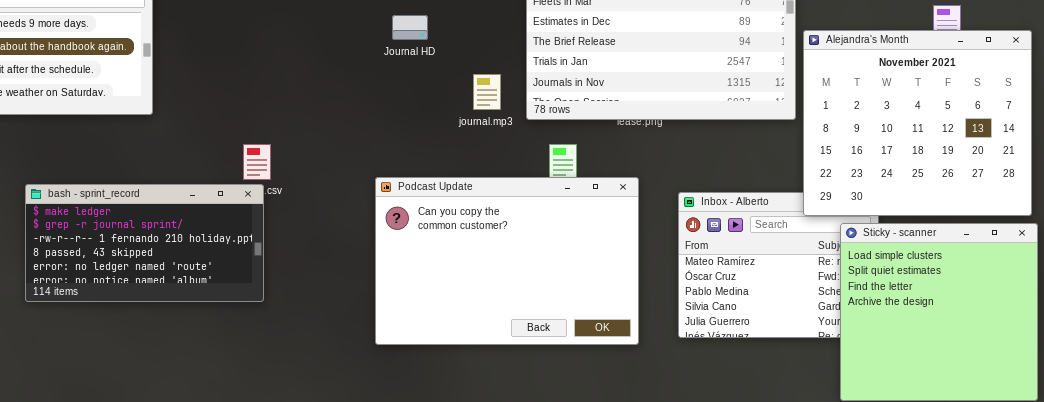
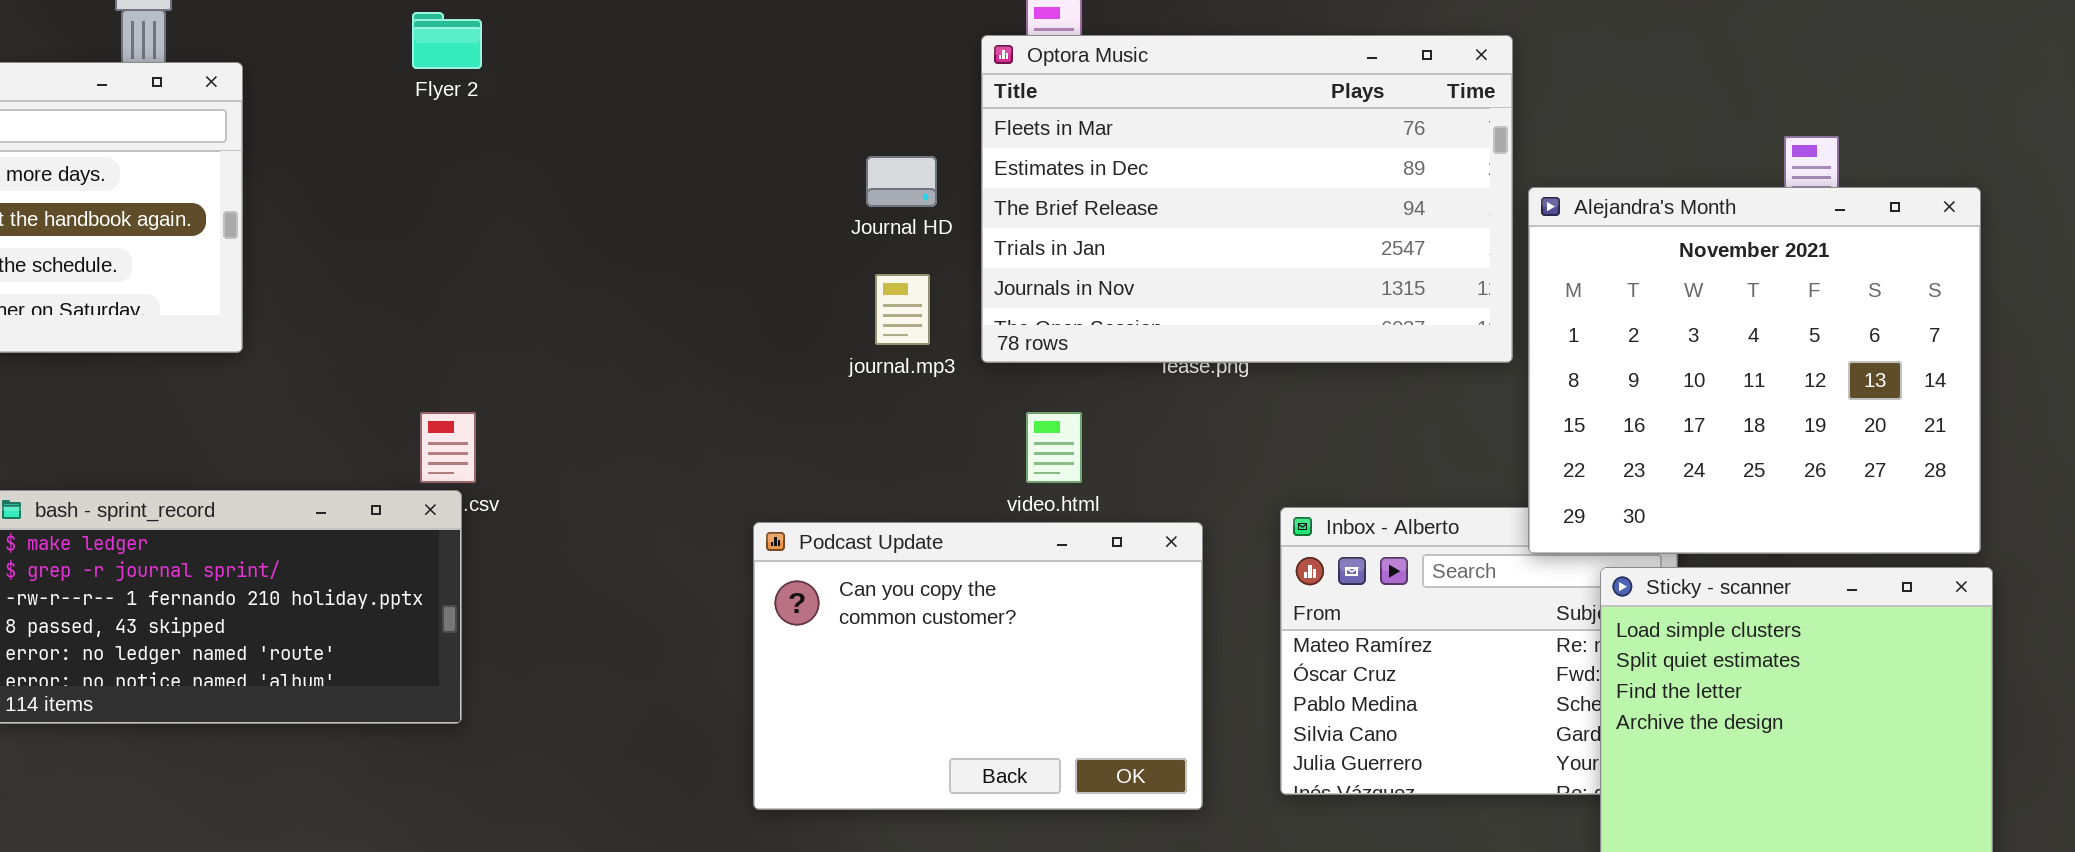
Journal HD: [392,15,428,40] -> [866,156,937,207], moved
Podcast Update: [375,177,639,345] -> [753,522,1203,810], resized

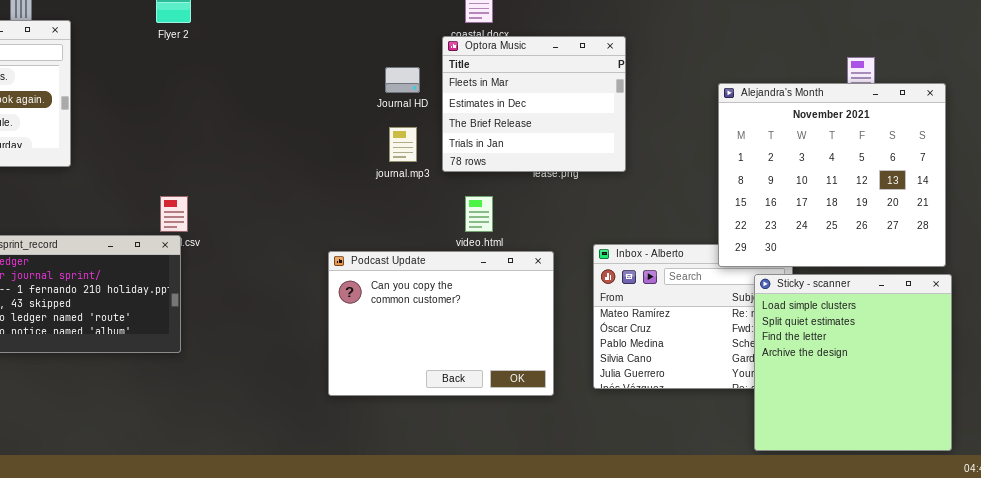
Optora Music: [981,35,1513,363] -> [442,36,626,172], resized

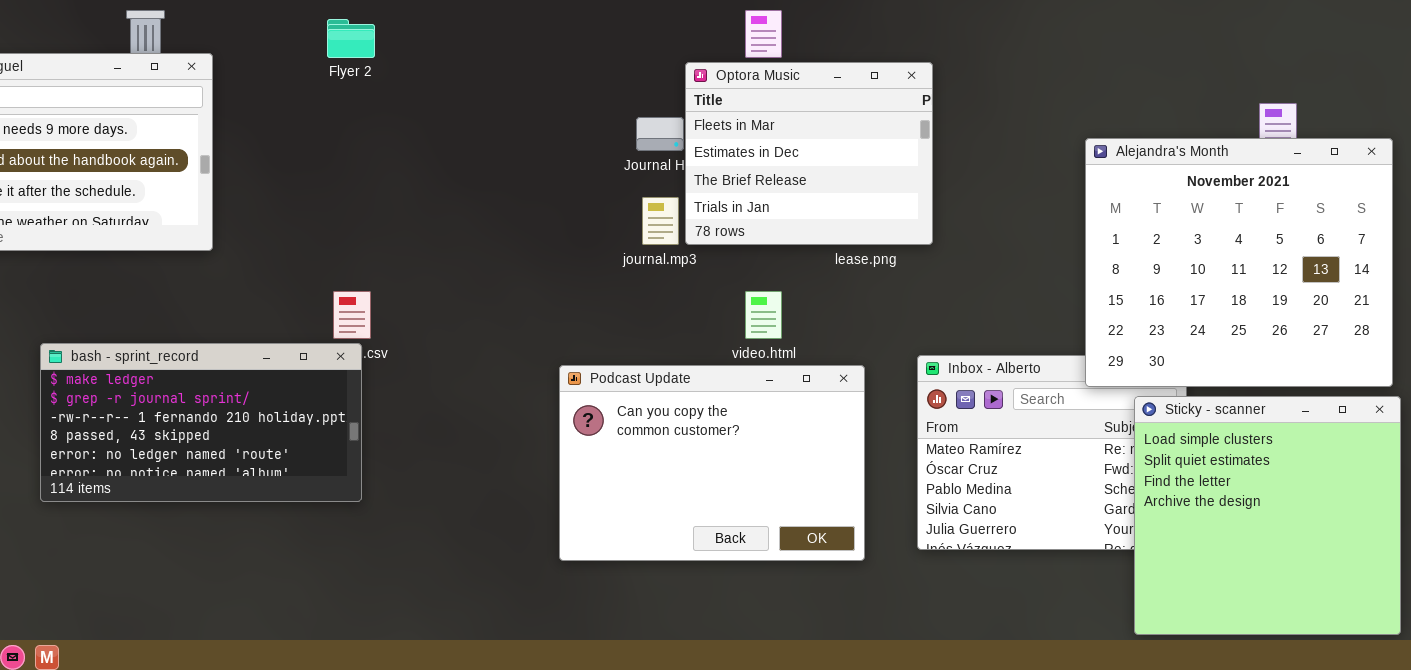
Optora Music: [442,36,626,172] -> [685,62,933,245], moved

